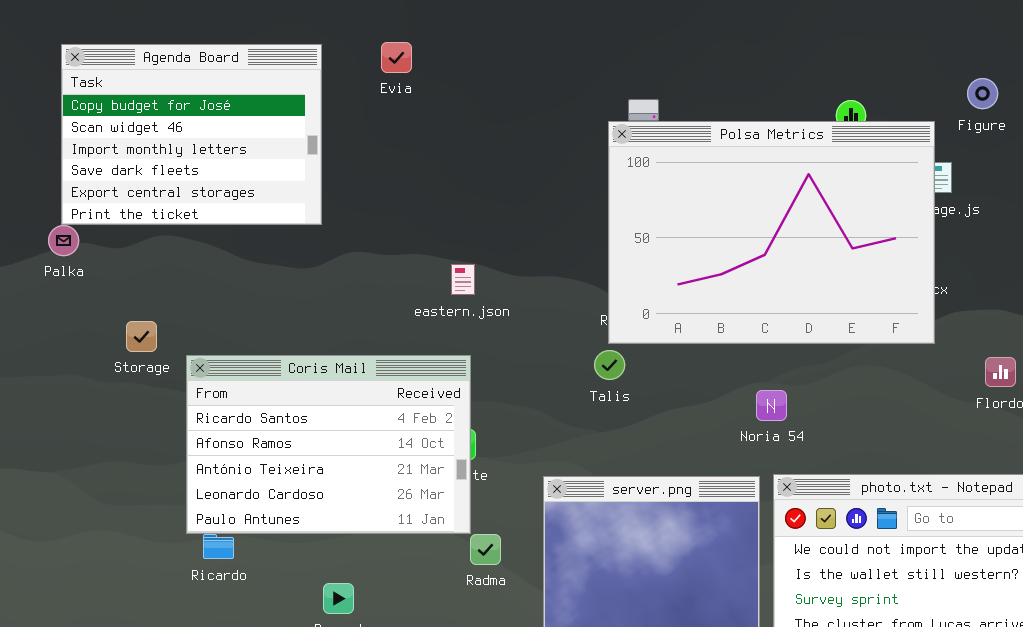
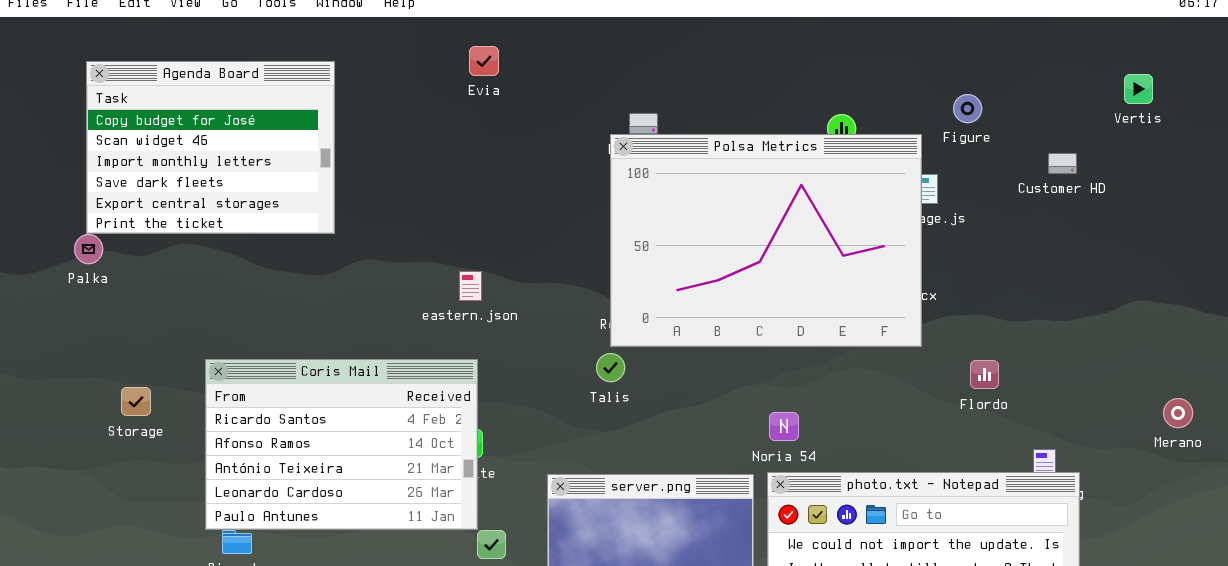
Evia: [381,42,412,73] -> [469,46,499,76], moved
Storage: [126,321,157,352] -> [121,387,151,416], moved
Noria 54: [756,390,787,421] -> [769,412,799,441], moved

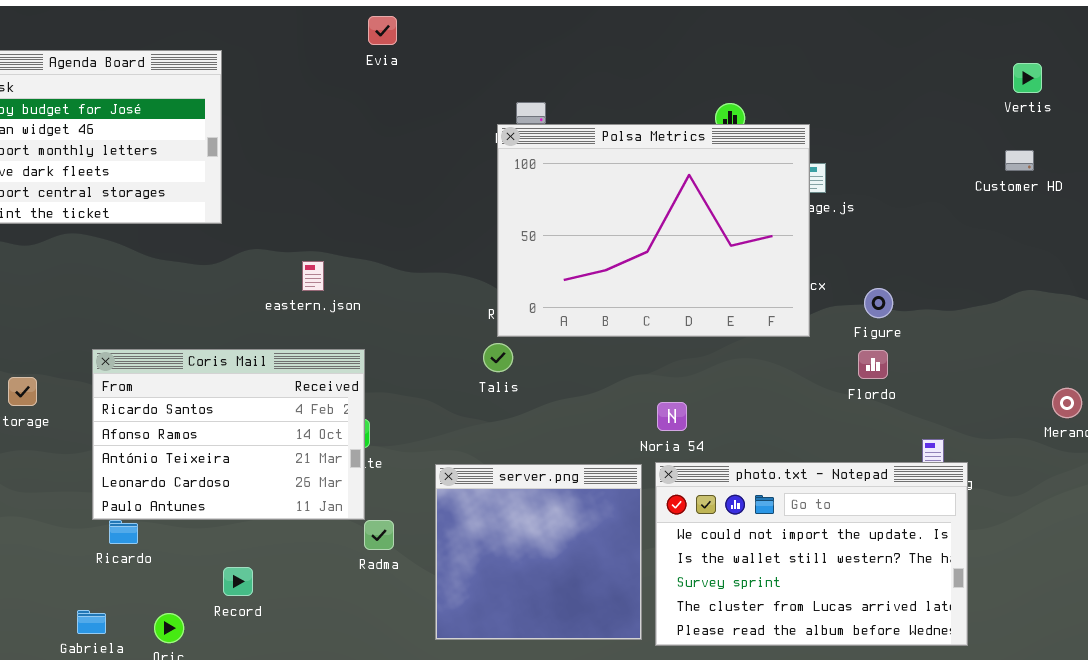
Evia: [469,46,499,76] -> [368,16,397,45], moved
Figure: [953,94,982,123] -> [864,288,893,318], moved
Customer HD: [1048,153,1077,174] -> [1005,150,1034,171], moved
eastern.json: [459,271,482,301] -> [302,261,324,291], moved

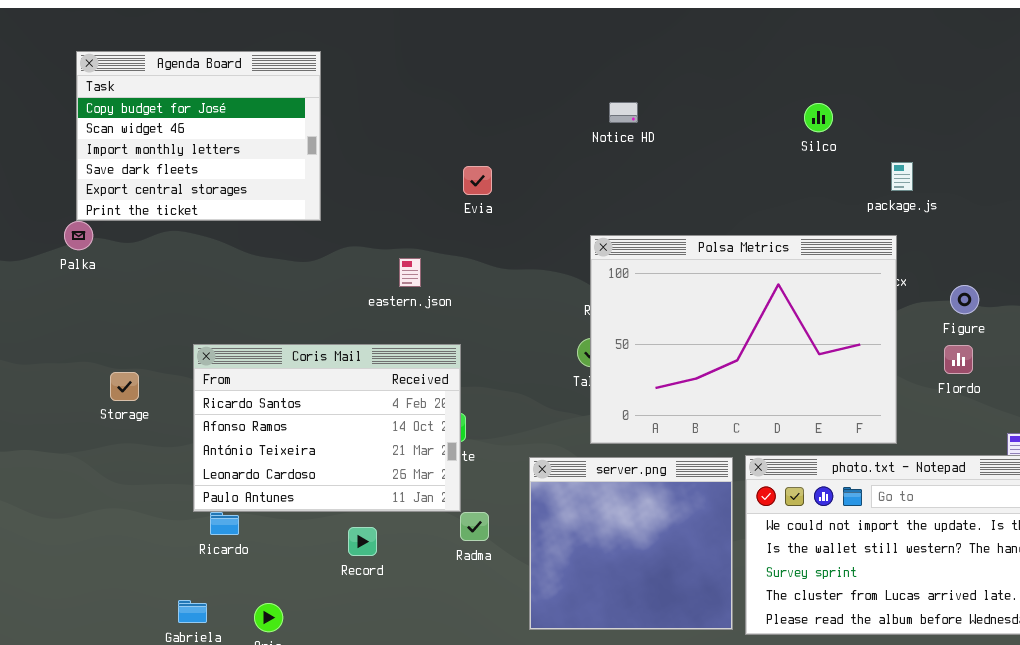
Evia: [368,16,397,45] -> [463,166,492,195], moved
Polsa Metrics: [497,124,810,337] -> [590,235,897,444], moved
Record: [223,567,253,596] -> [348,527,377,556], moved

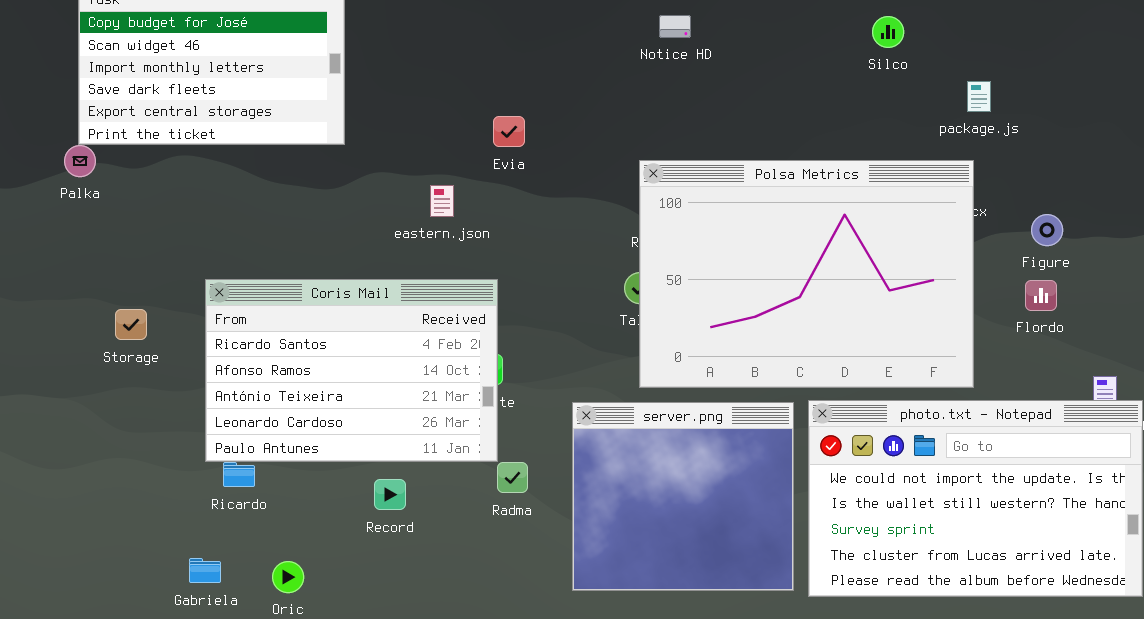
Evia: [463,166,492,195] -> [493,116,525,147], moved

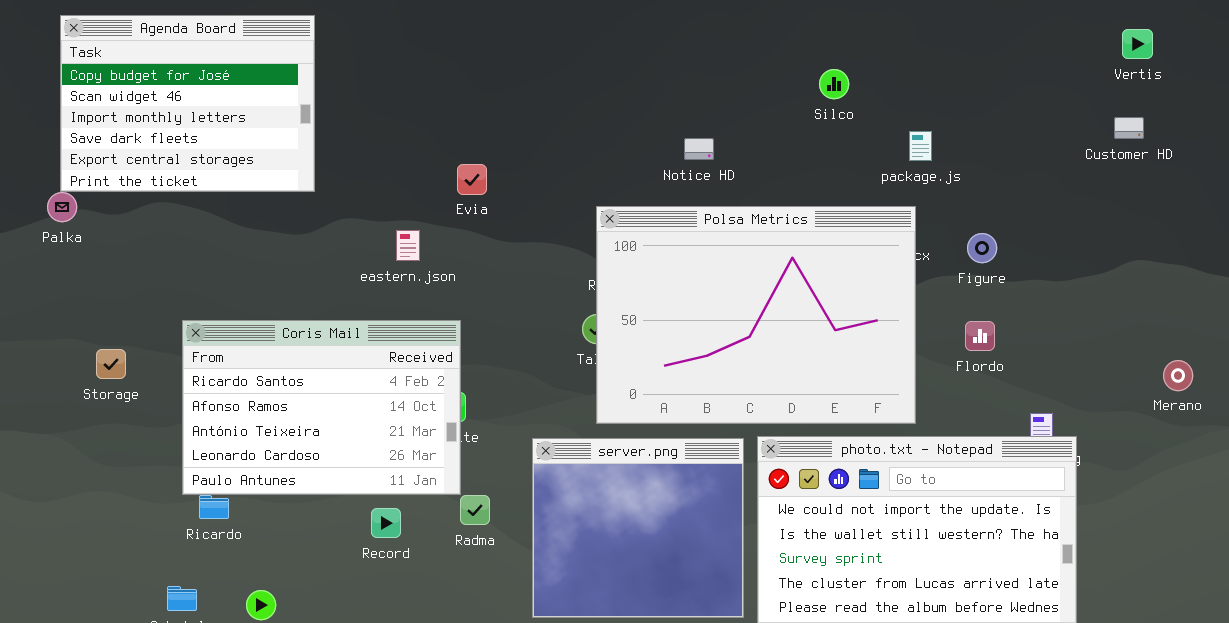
Notice HD: [659,15,691,38] -> [684,138,714,160], moved
Figure: [1031,214,1063,246] -> [967,233,997,263], moved
Record: [374,479,406,510] -> [371,508,401,538], moved

